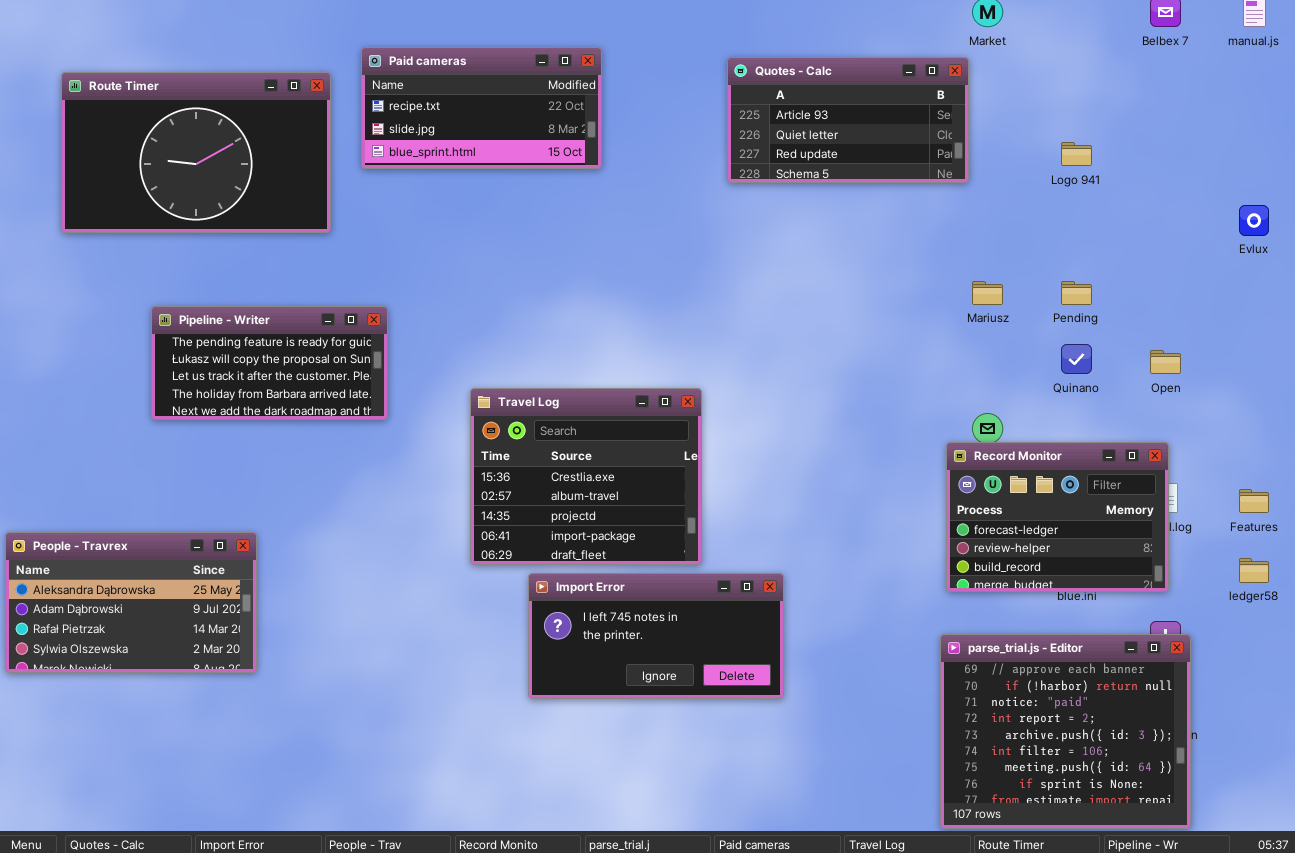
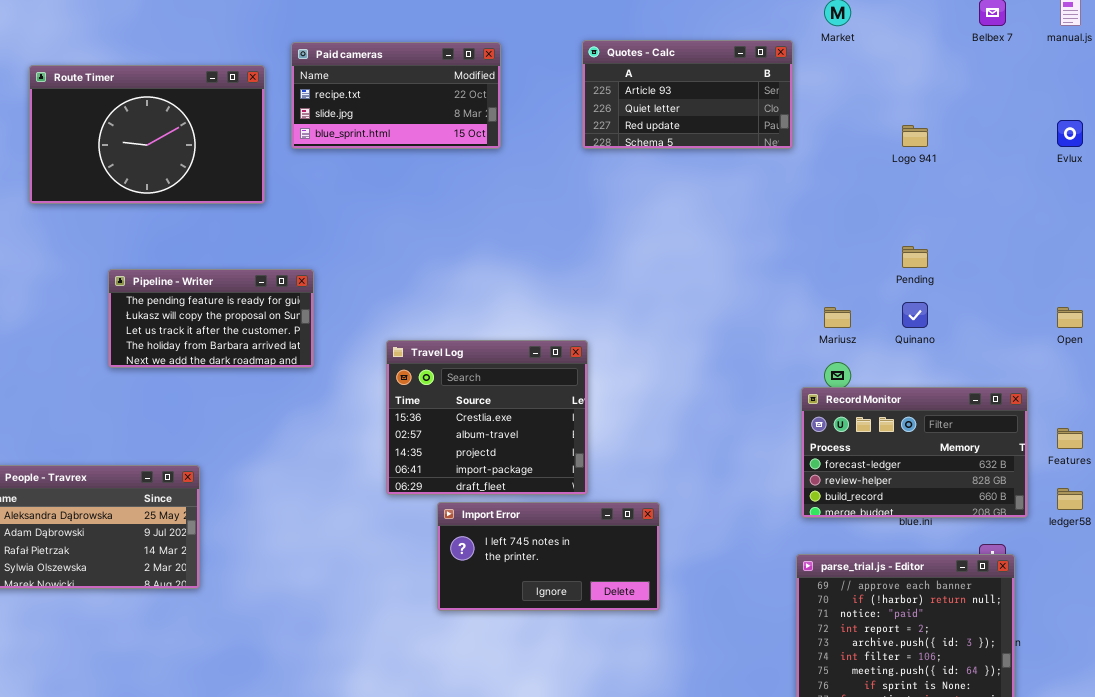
Quotes - Calc: [727,57,969,183] -> [582,40,793,149], moved
Evlux: [1239,205,1269,236] -> [1057,120,1083,147], moved
Mariusz: [972,281,1003,305] -> [824,307,851,328], moved
Open: [1150,350,1181,374] -> [1057,307,1083,328], moved
Record Monitor: [946,442,1169,592] -> [801,387,1028,518], resized

